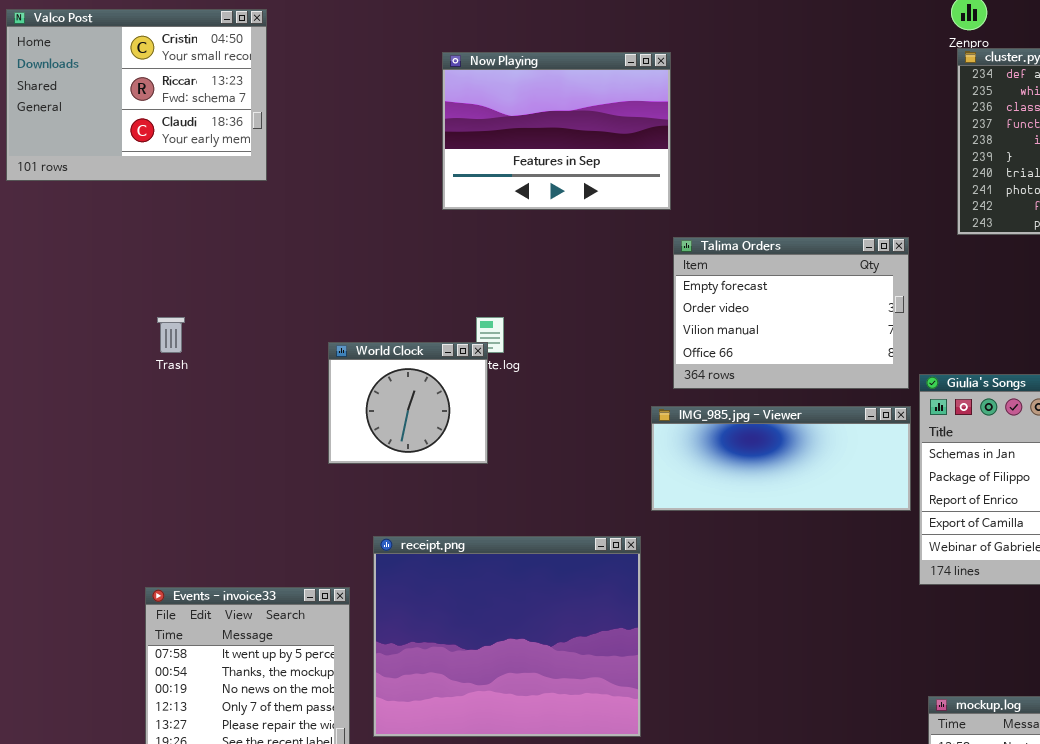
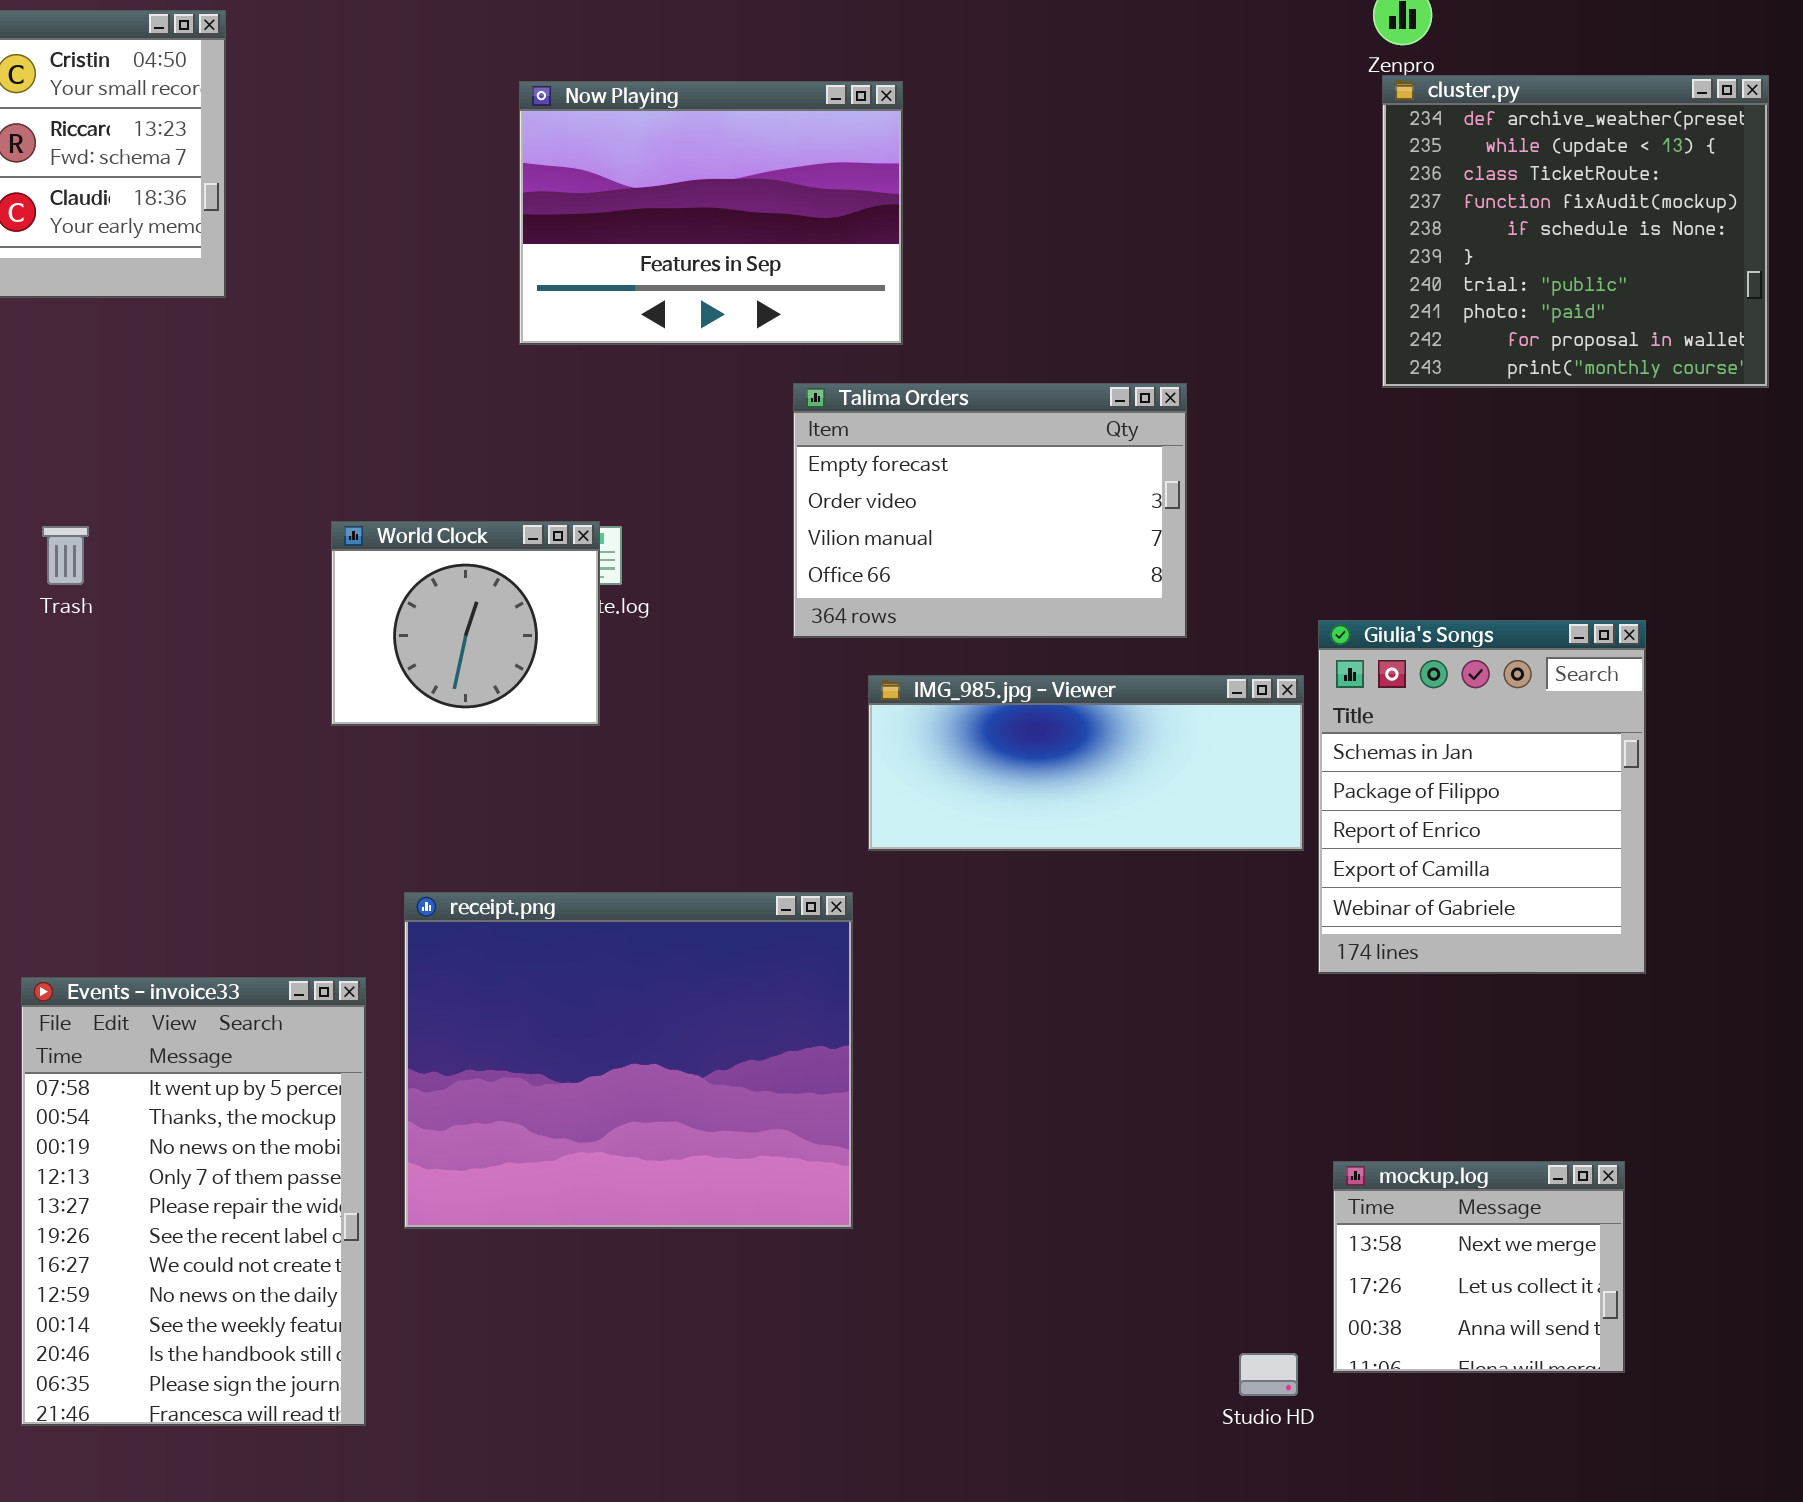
Talima Orders: [673,237,909,389] -> [793,383,1187,638], moved
World Clock: [328,342,488,464] -> [331,521,600,726], moved

